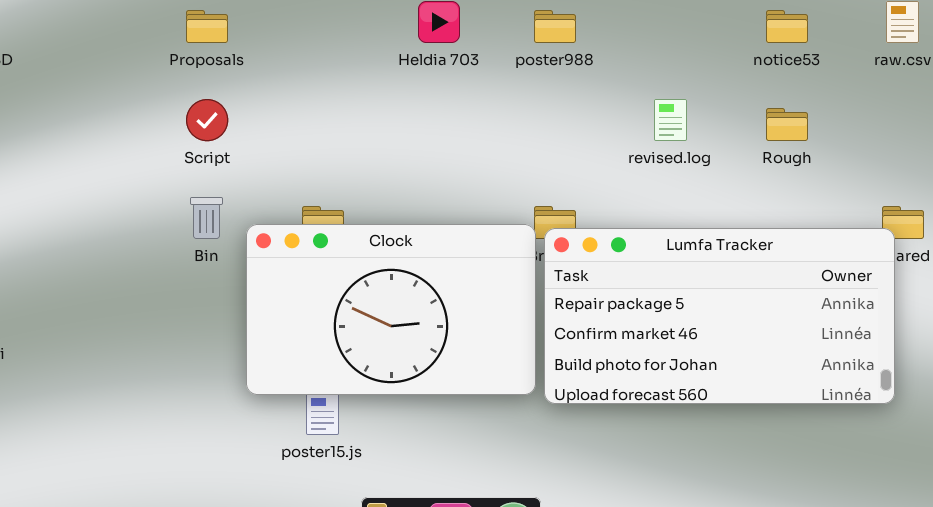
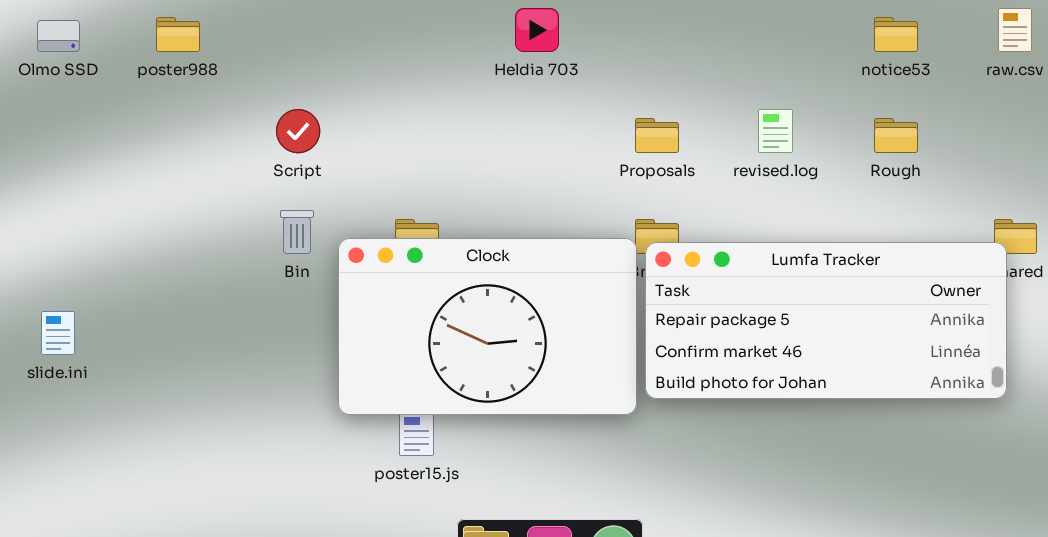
Proposals: [186,10,228,43] -> [635,118,679,153], moved
poster988: [534,10,576,43] -> [156,17,200,52], moved
Lumfa Tracker: [544,228,895,404] -> [645,242,1007,399], resized

